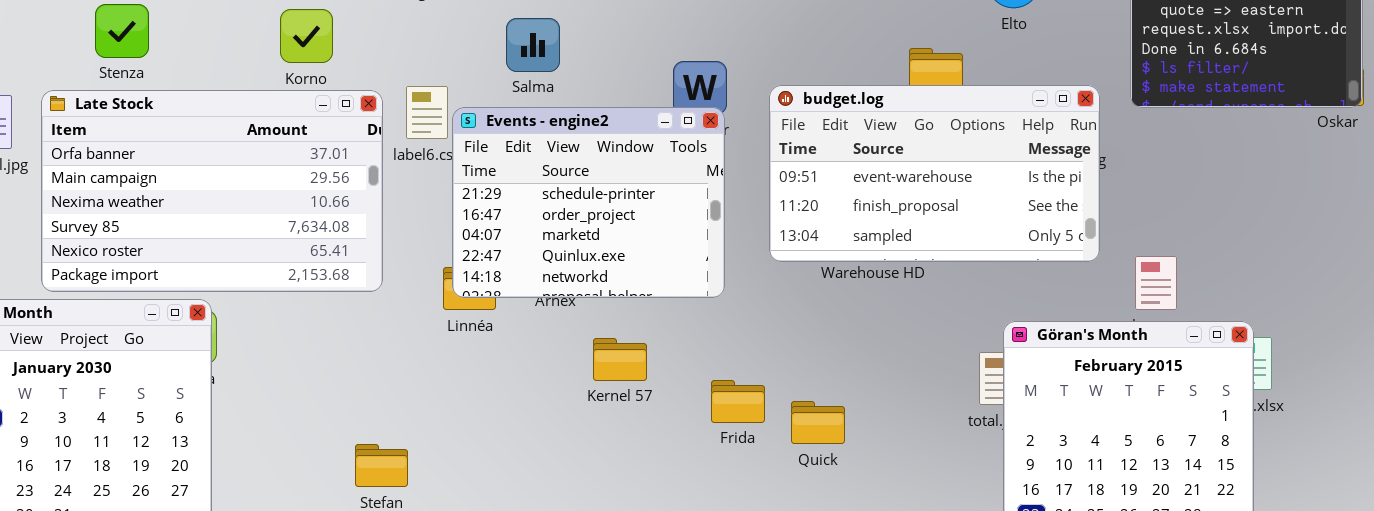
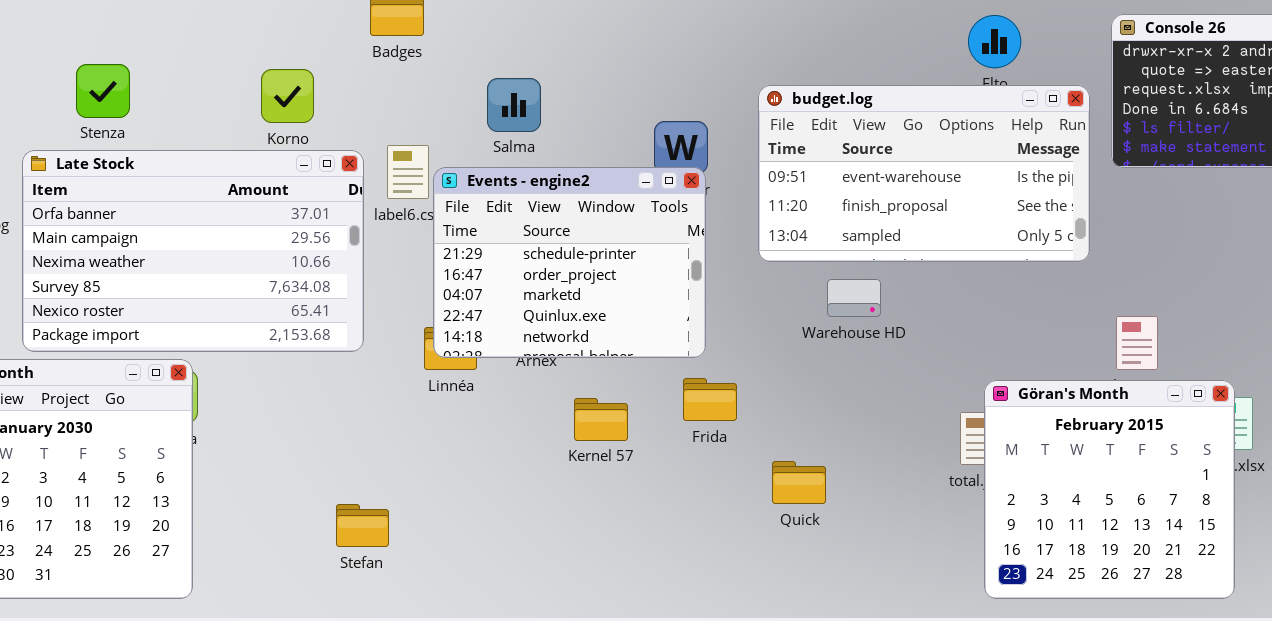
budget.log: [769,85,1100,262] -> [758,85,1090,262], moved
Frida: [711,380,765,423] -> [683,378,737,421], moved

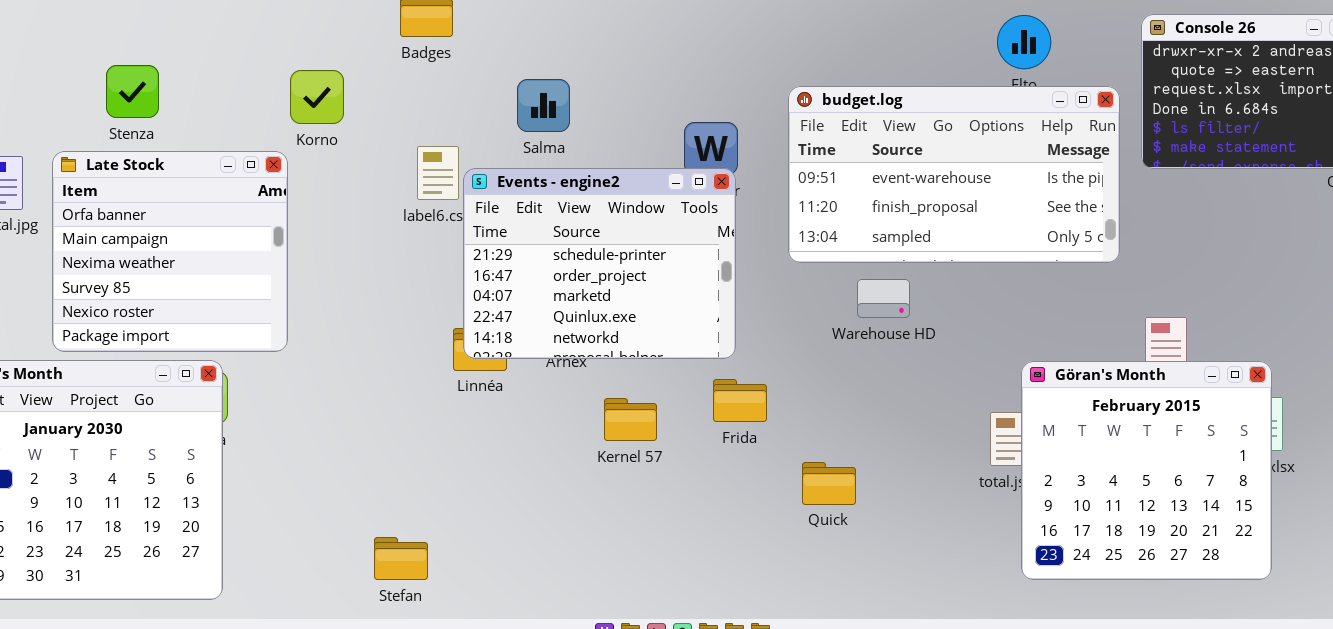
Late Stock: [22,150,364,352] -> [52,151,288,352], resized
Göran's Month: [984,380,1235,599] -> [1021,361,1272,580], moved
Stefan: [336,504,389,547] -> [374,537,428,580], moved

